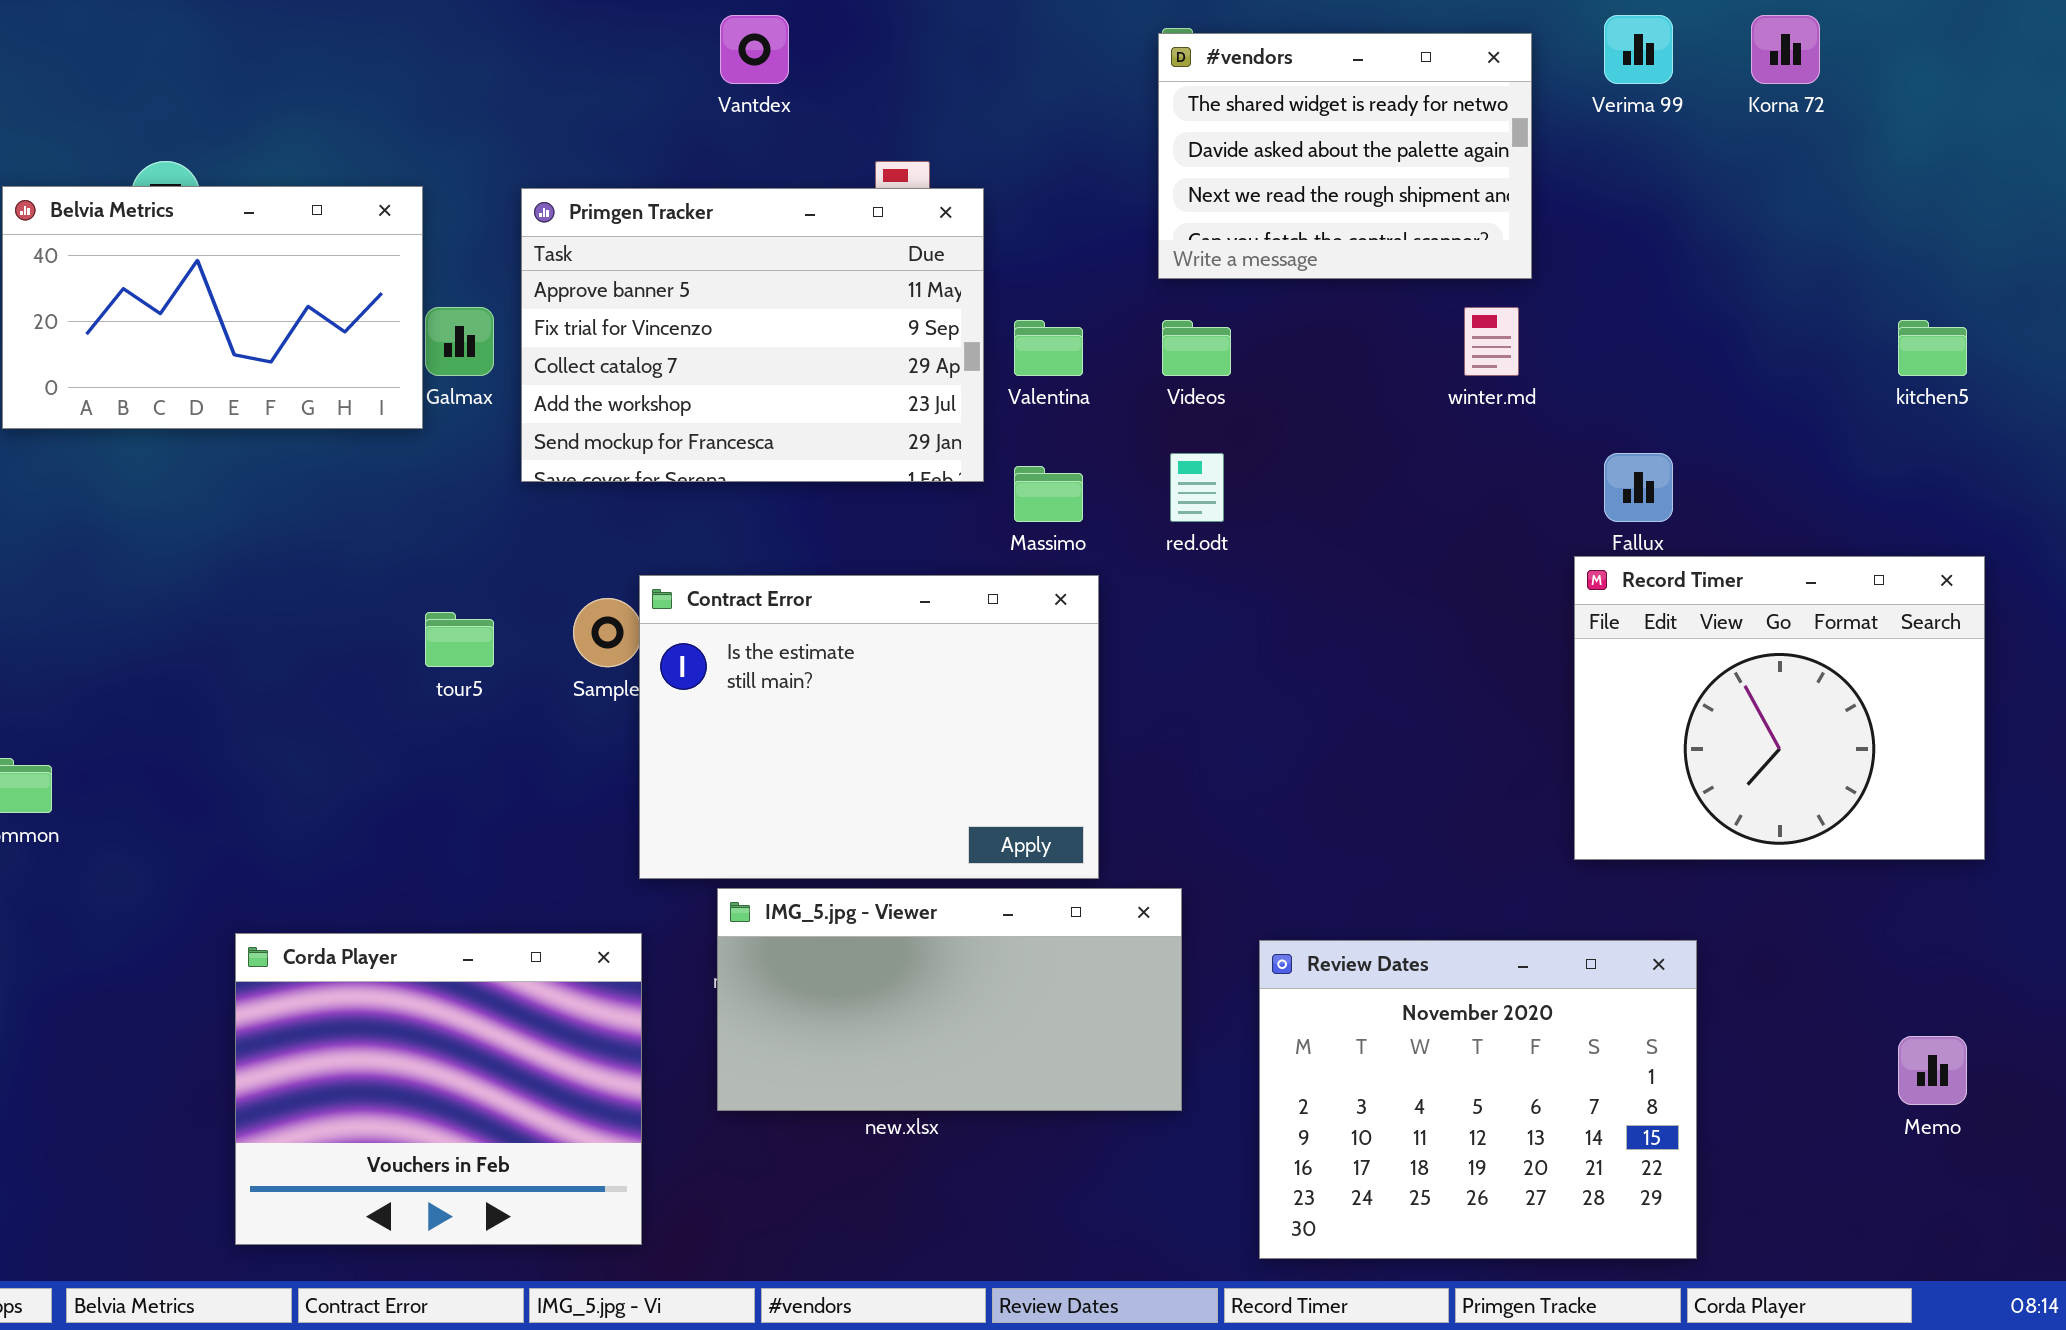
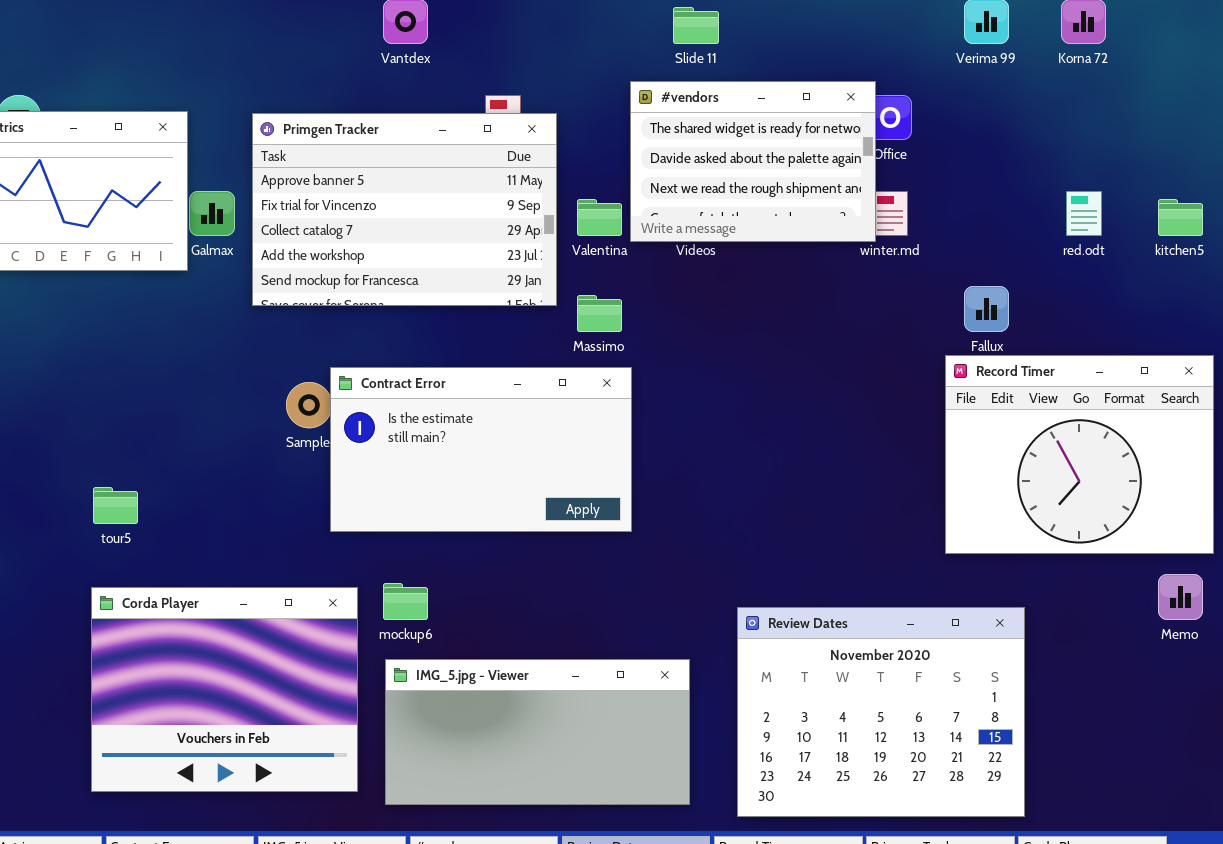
#vendors: [1158,33,1532,279] -> [630,81,876,242], moved
red.odt: [1170,453,1224,522] -> [1066,191,1102,236], moved
Contract Error: [639,575,1099,879] -> [330,367,632,532], resized
tour5: [425,612,494,667] -> [93,487,138,524], moved
IMG_5.jpg - Viewer: [717,888,1182,1111] -> [385,659,690,805], moved
Corda Player: [235,933,642,1245] -> [91,587,358,792], moved
Memo: [1898,1036,1967,1105] -> [1158,574,1203,620], moved

